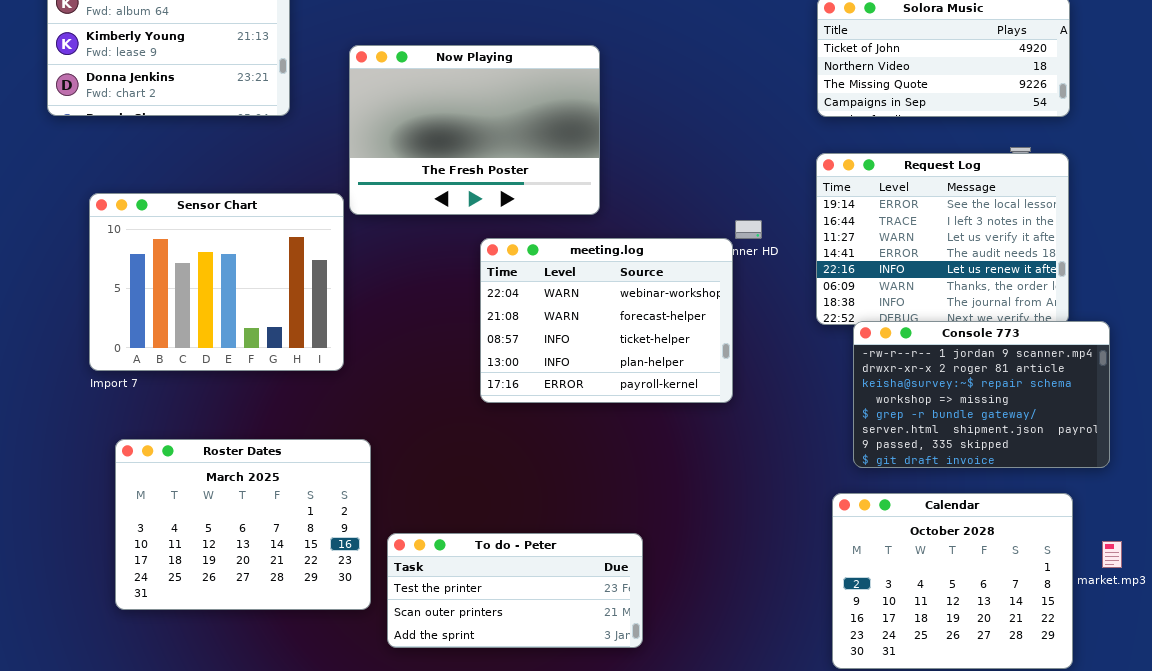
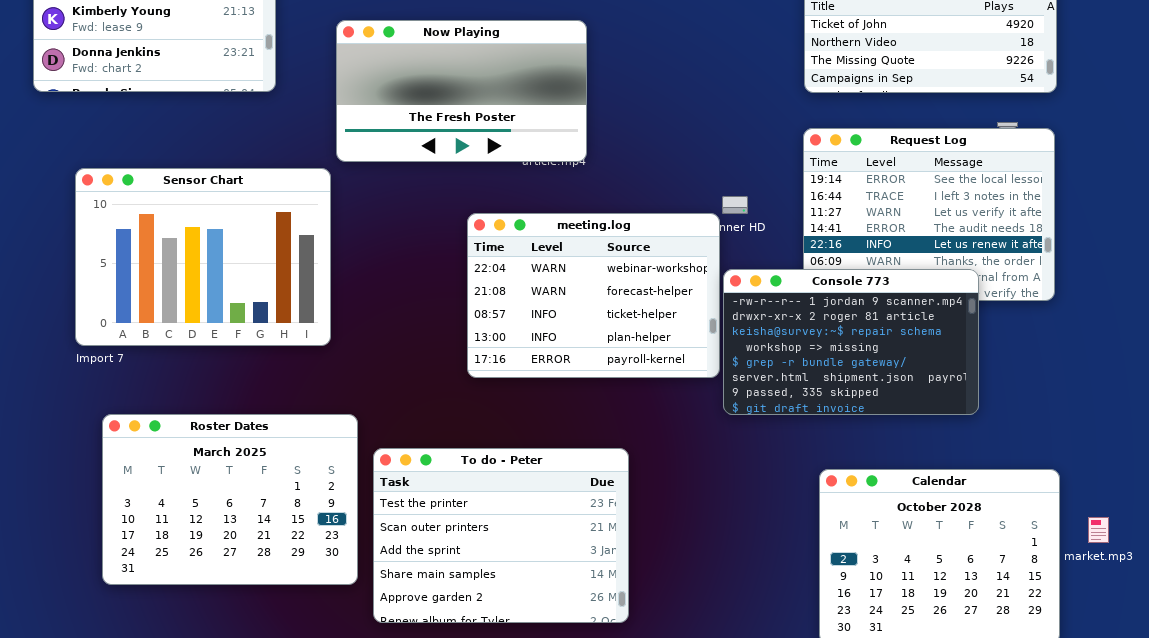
Now Playing: [349,45,600,215] -> [336,20,587,162], resized
Console 773: [853,321,1110,468] -> [723,269,979,415], moved
To do - Peter: [387,533,643,648] -> [373,448,629,623], resized

